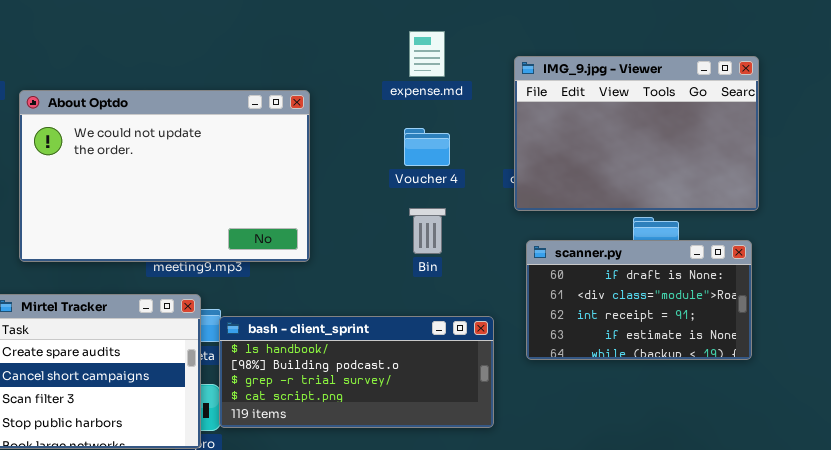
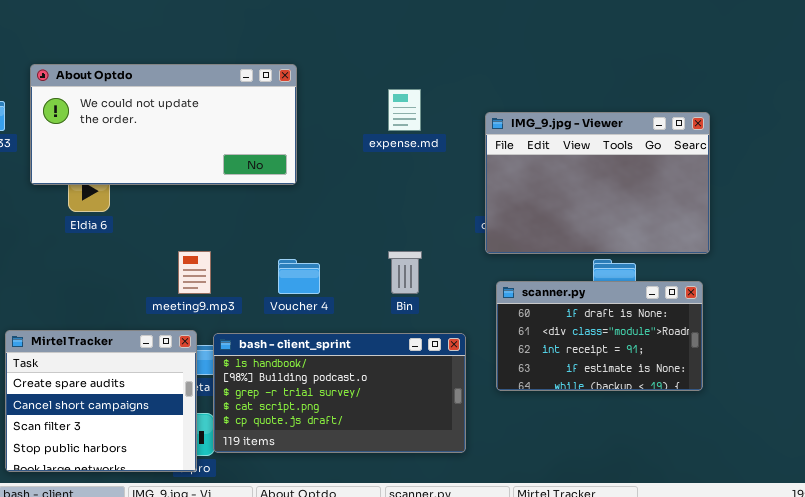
About Optdo: [19,90,310,262] -> [30,64,297,185], moved, resized
Voucher 4: [404,128,450,166] -> [278,259,320,294], moved
bash - client_sprint: [219,316,494,428] -> [213,333,466,453], resized

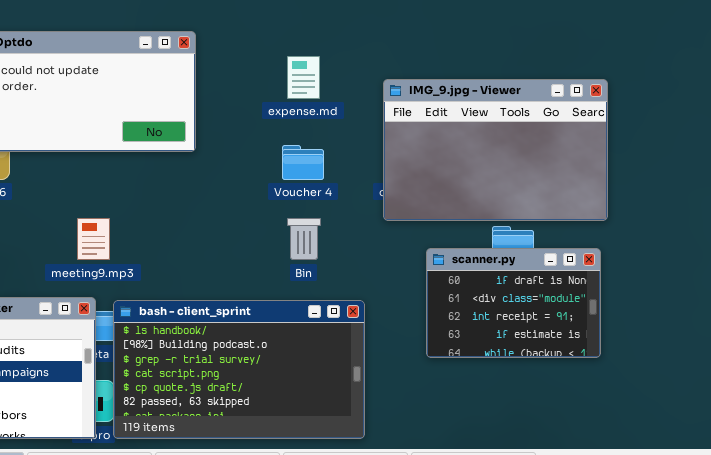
Voucher 4: [278,259,320,294] -> [282,145,324,180], moved
scanner.py: [496,281,703,391] -> [426,248,601,358], resized
bash - client_sprint: [213,333,466,453] -> [113,300,365,439], resized

